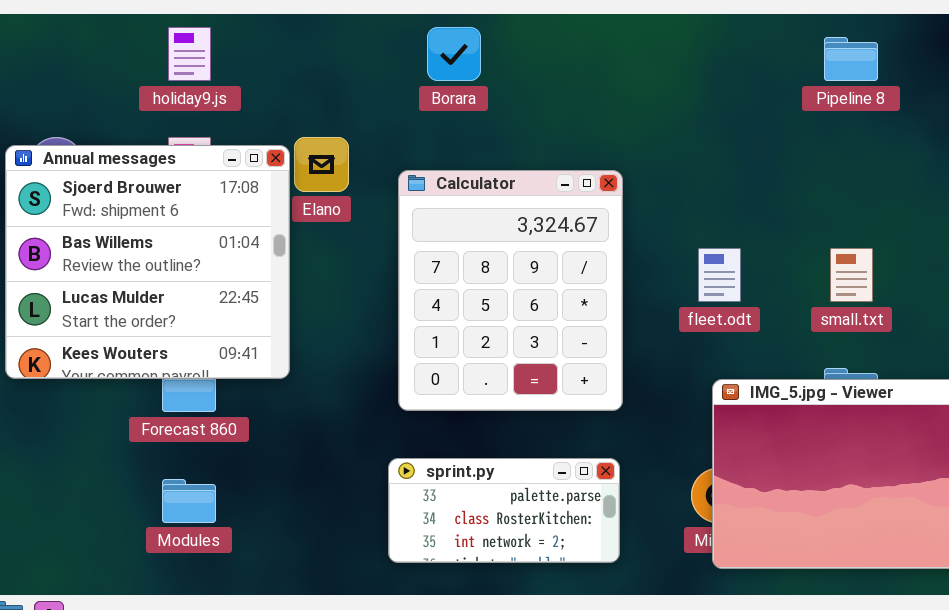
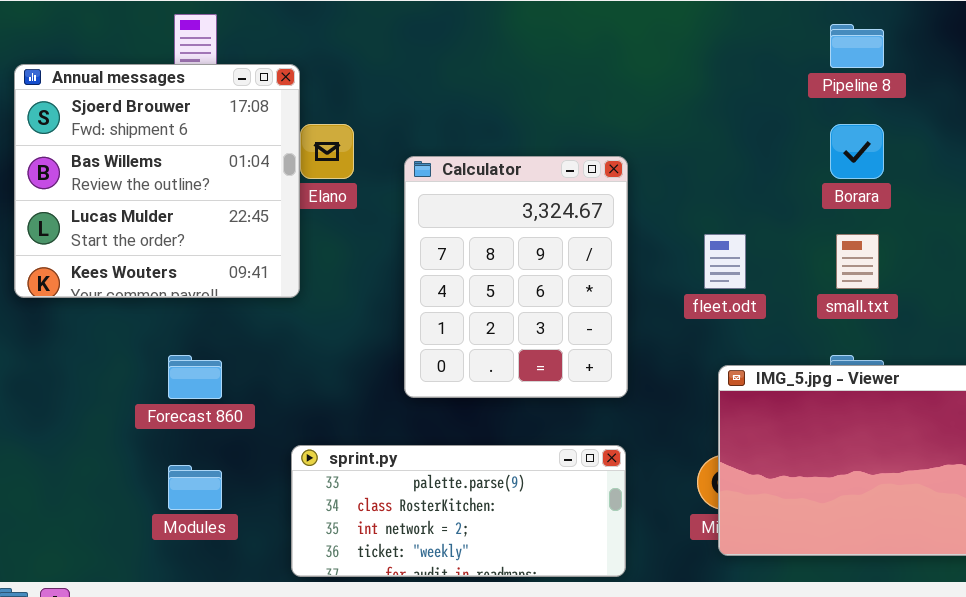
Borara: [427,27,481,81] -> [830,124,884,179], moved
Annual messages: [5,145,290,379] -> [14,64,300,298], moved
sprint.py: [388,458,620,563] -> [291,445,626,577], resized

